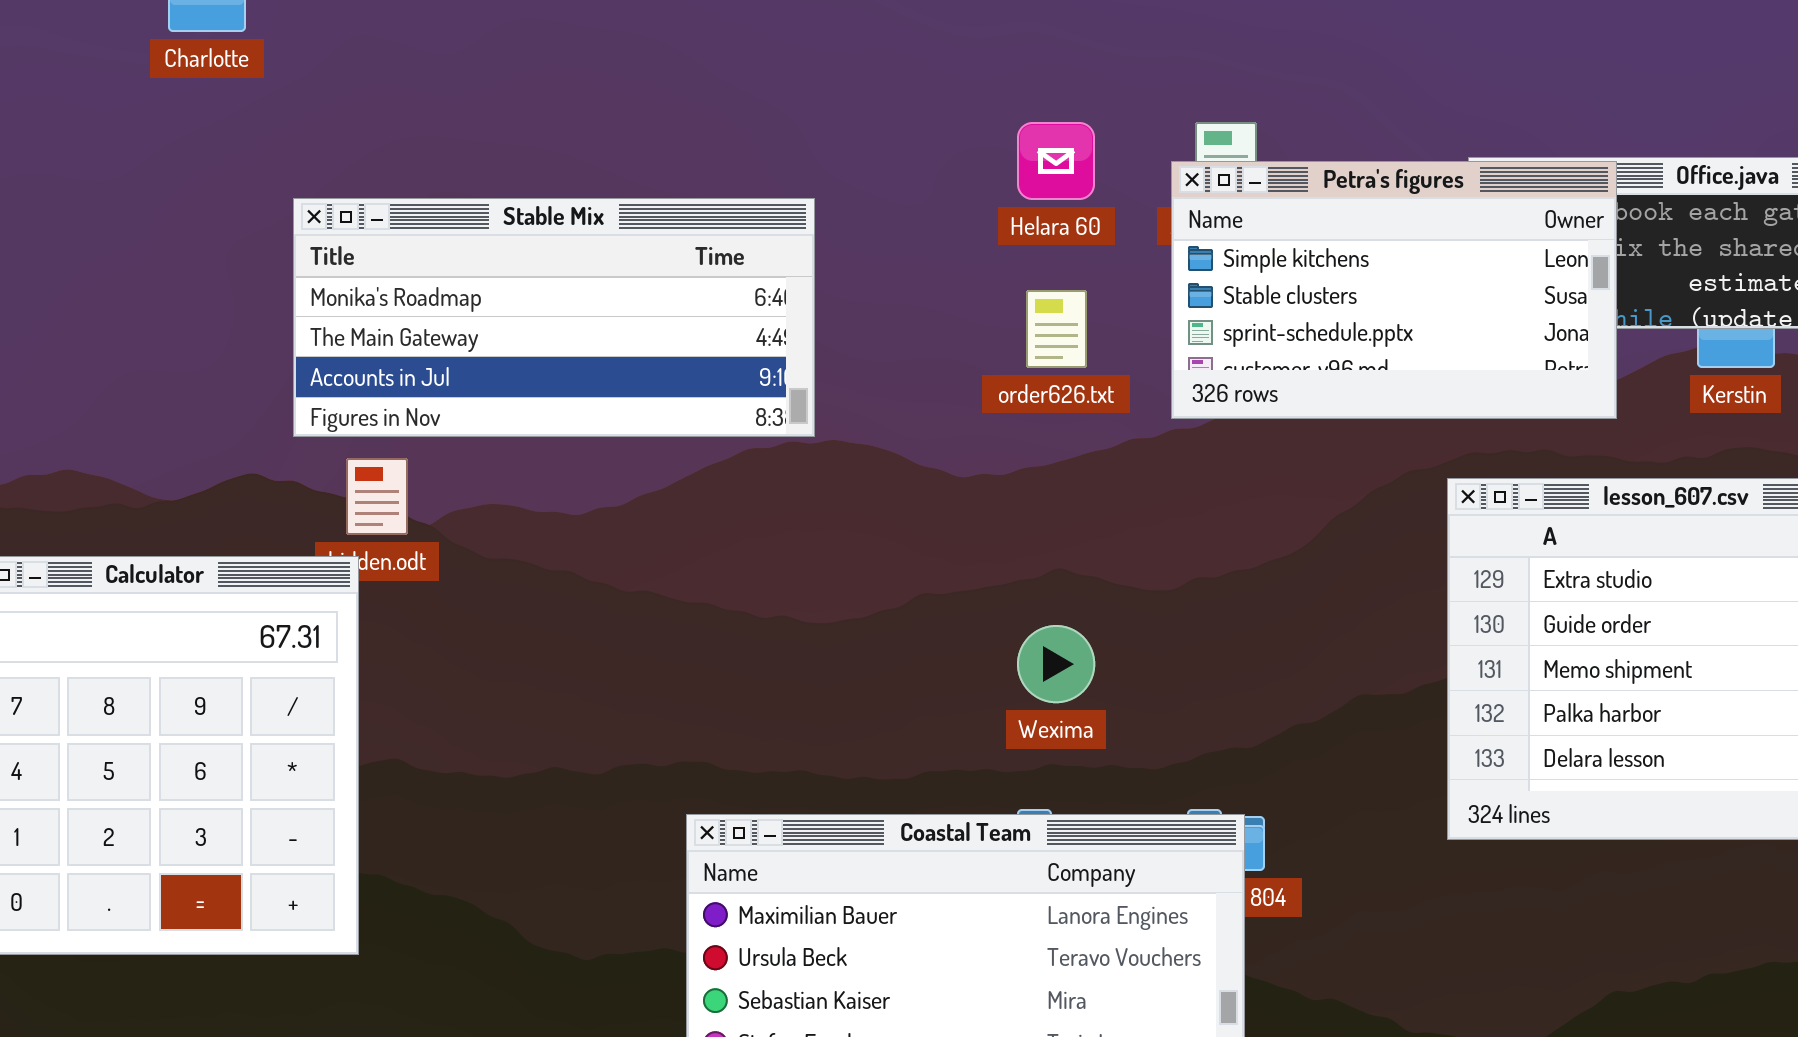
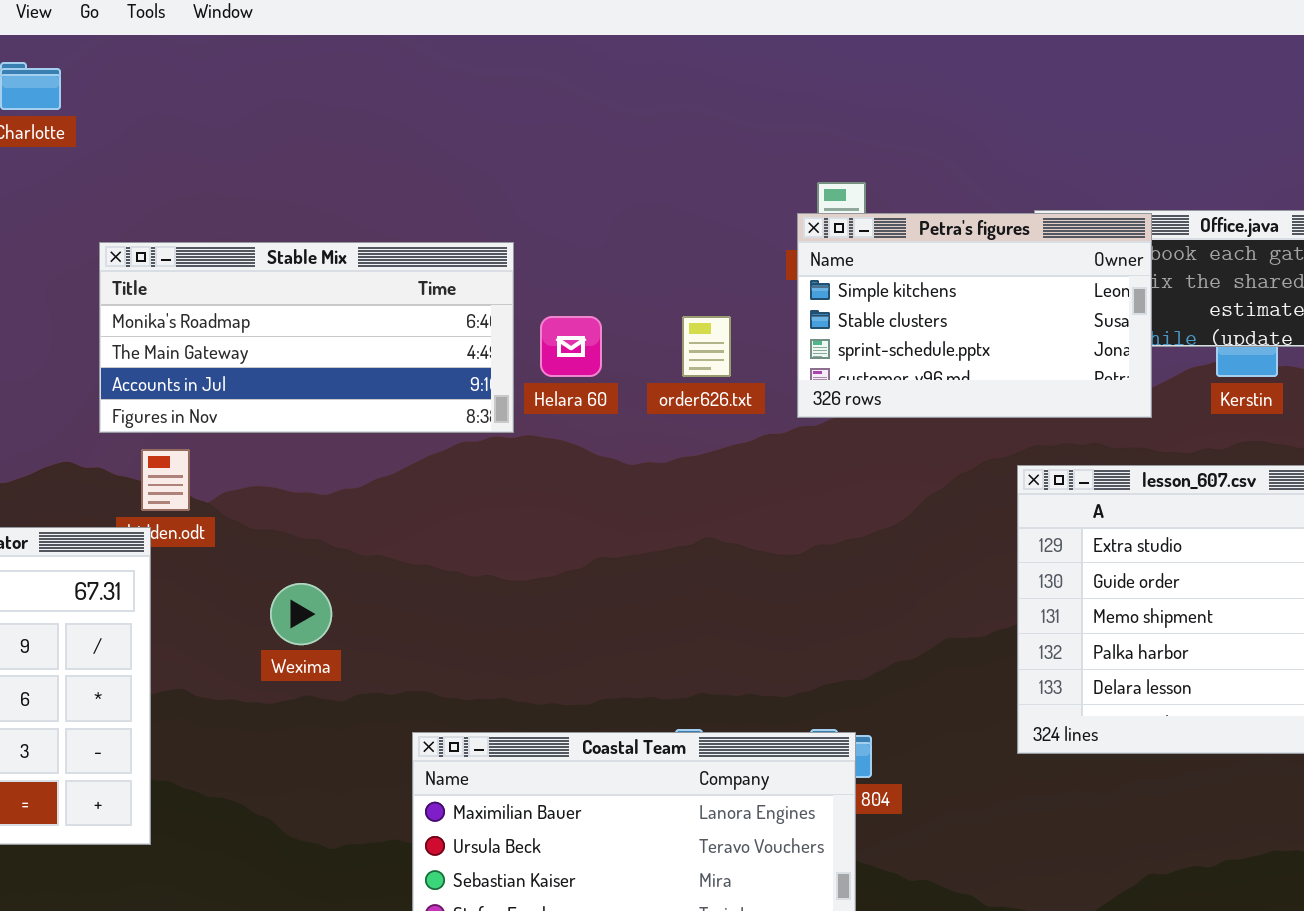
Helara 60: [1017,122,1095,200] -> [540,316,602,377], moved
Wexima: [1017,625,1095,703] -> [270,583,332,645], moved

